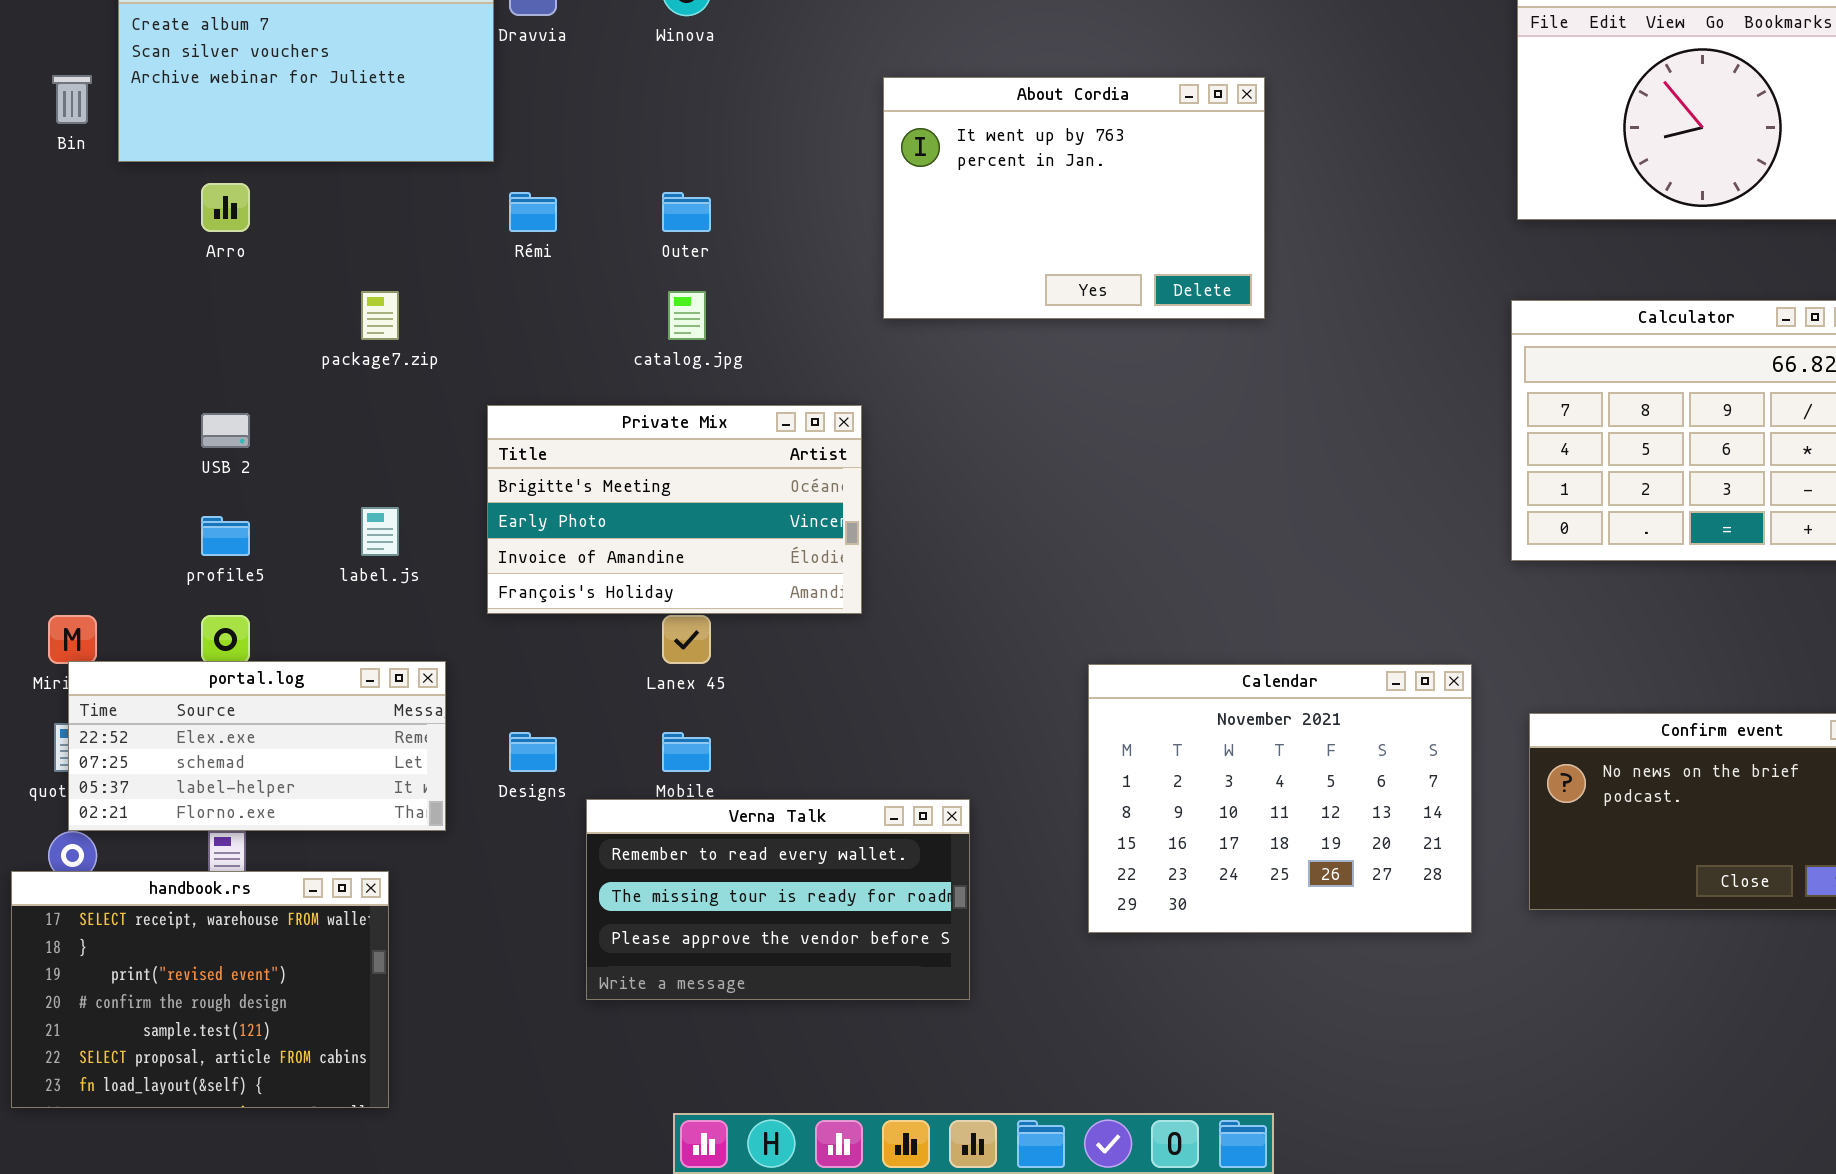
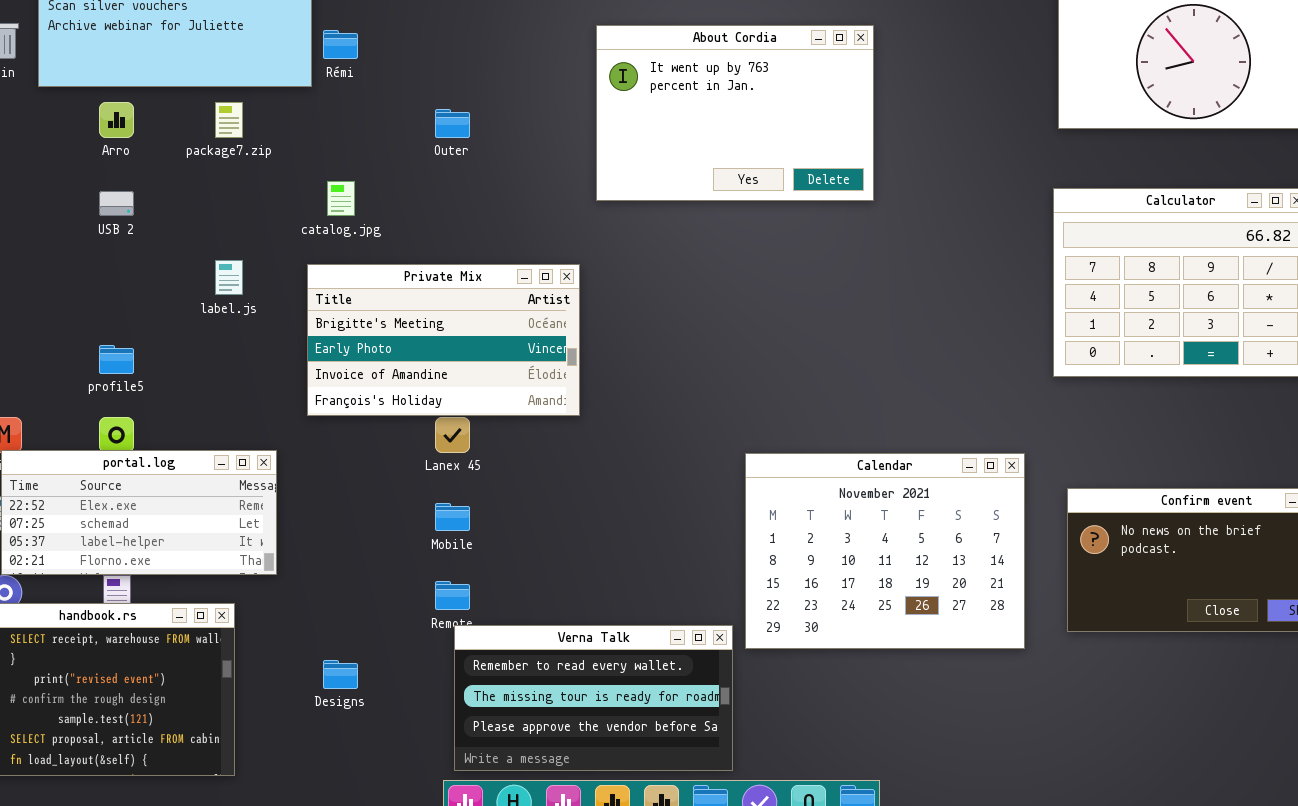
Rémi: [509,192,557,232] -> [323,30,358,59], moved
package7.zip: [361,291,399,340] -> [215,102,243,138], moved
catalog.jpg: [668,291,706,340] -> [327,181,355,216], moved
USB 2: [201,413,250,448] -> [99,191,134,216], moved
label.js: [361,507,399,556] -> [215,260,243,295], moved
Designs: [509,732,557,772] -> [323,660,358,689], moved
Verna Talk: [586,799,970,1000] -> [454,625,733,771], moved

